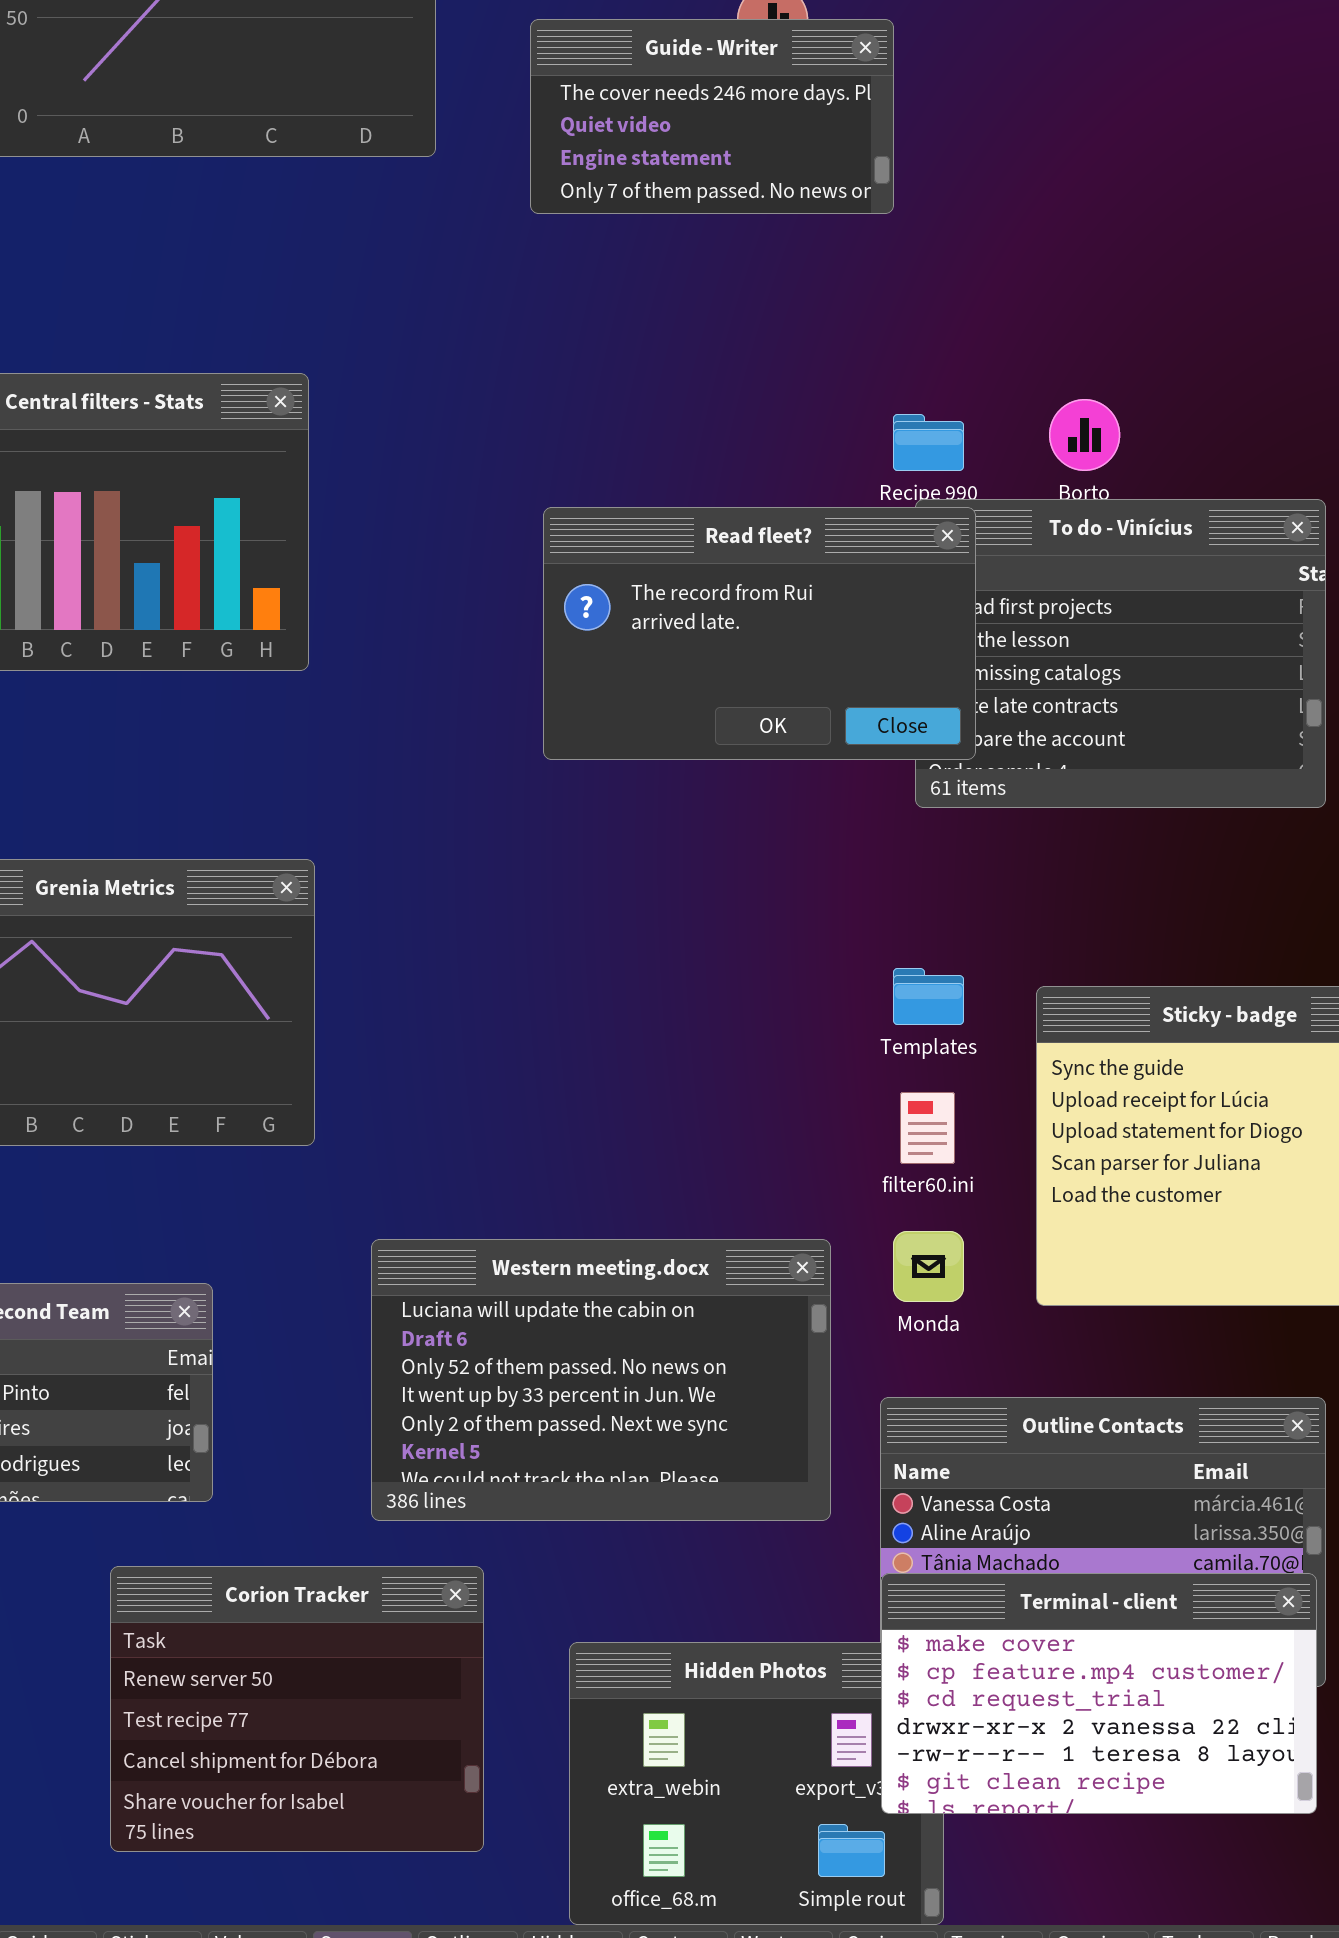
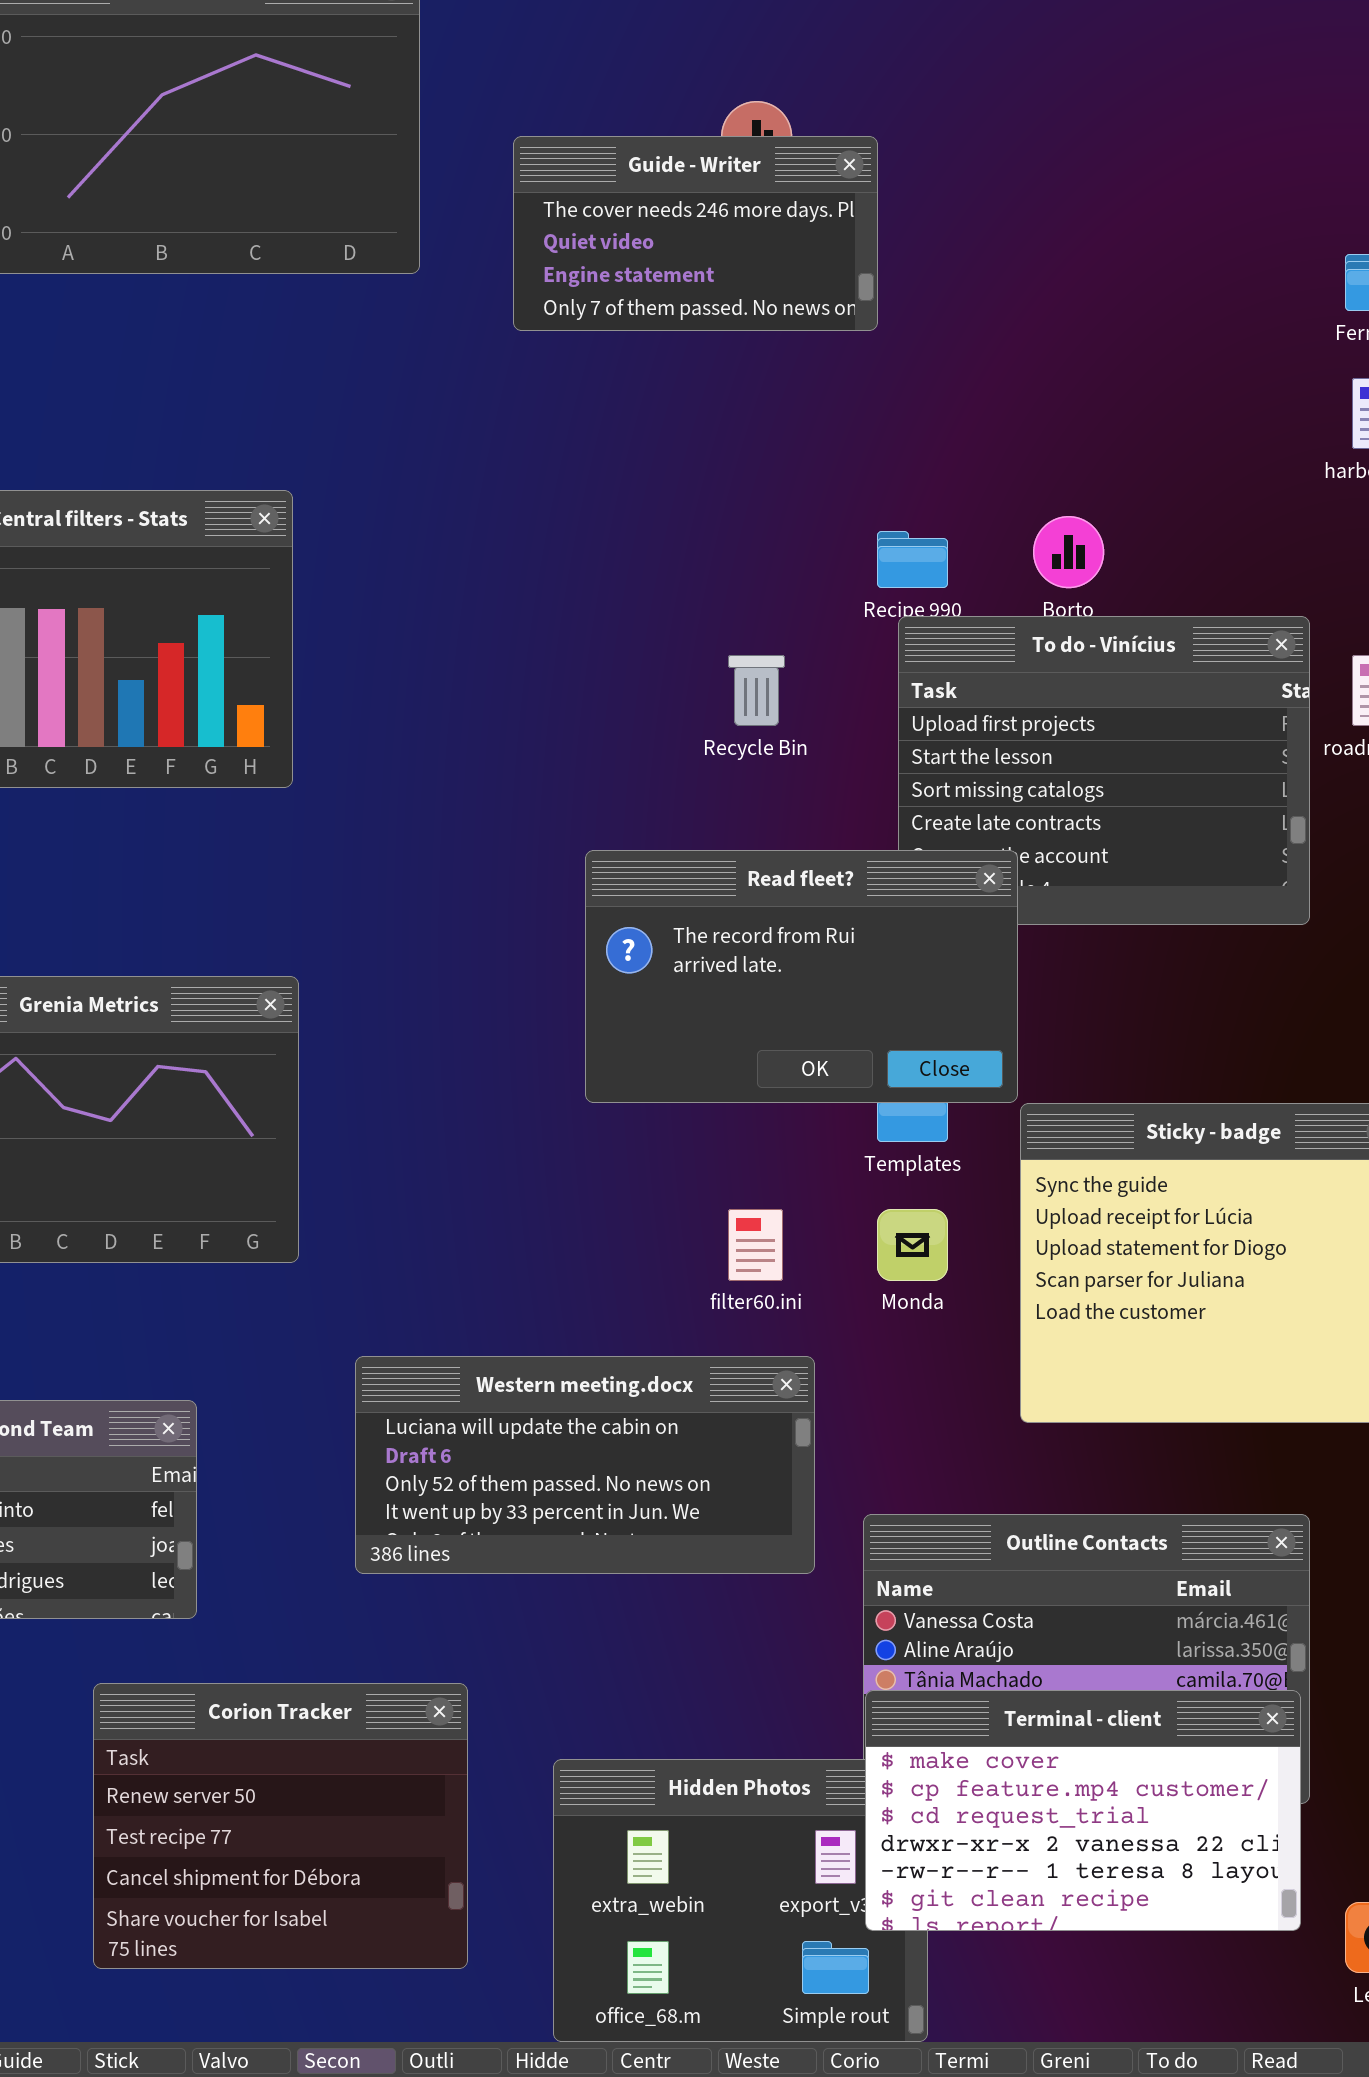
Read fleet?: [543,507,976,760] -> [585,850,1018,1103], moved
filter60.ini: [900,1092,955,1164] -> [728,1209,783,1281], moved
Monda: [893,1231,964,1302] -> [877,1209,948,1281], moved
Western meeting.docx: [371,1239,831,1521] -> [355,1356,815,1574], resized

